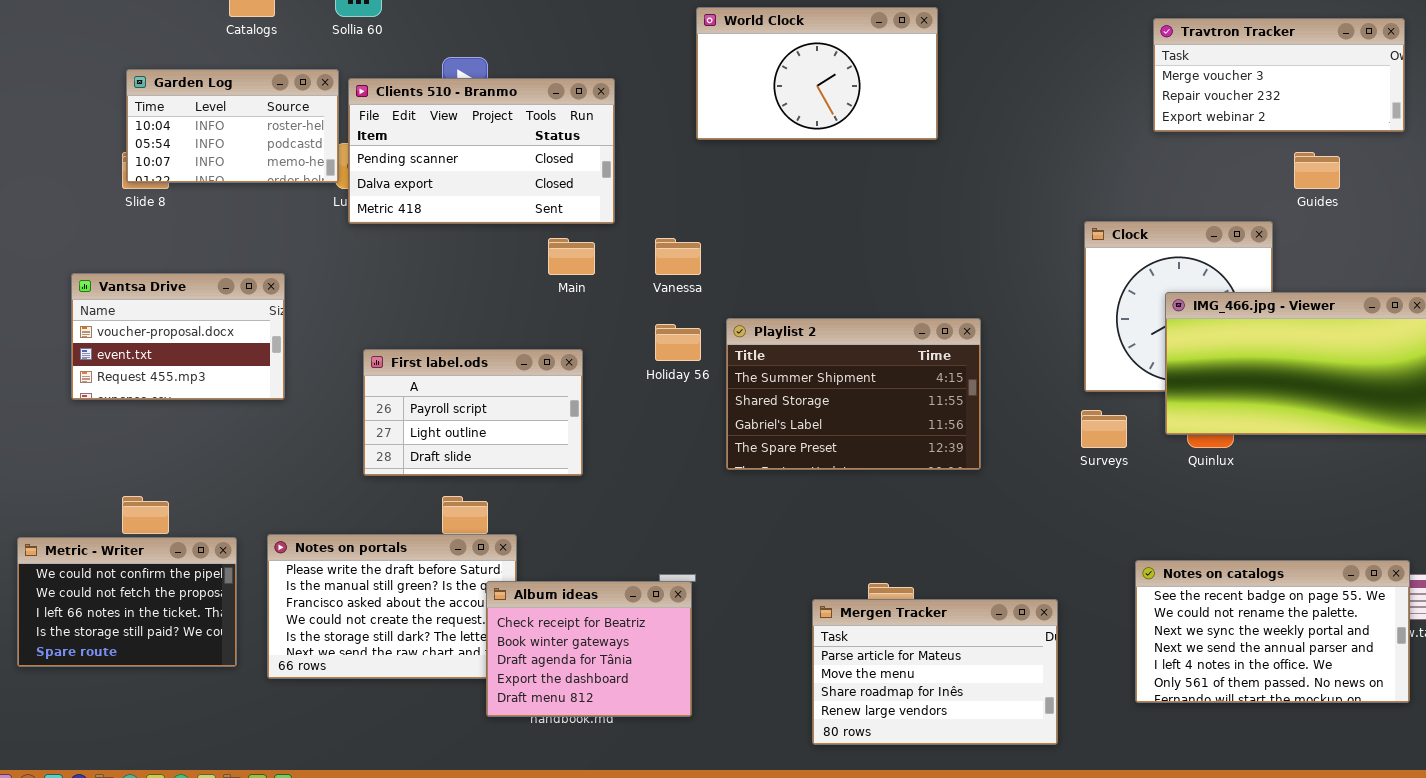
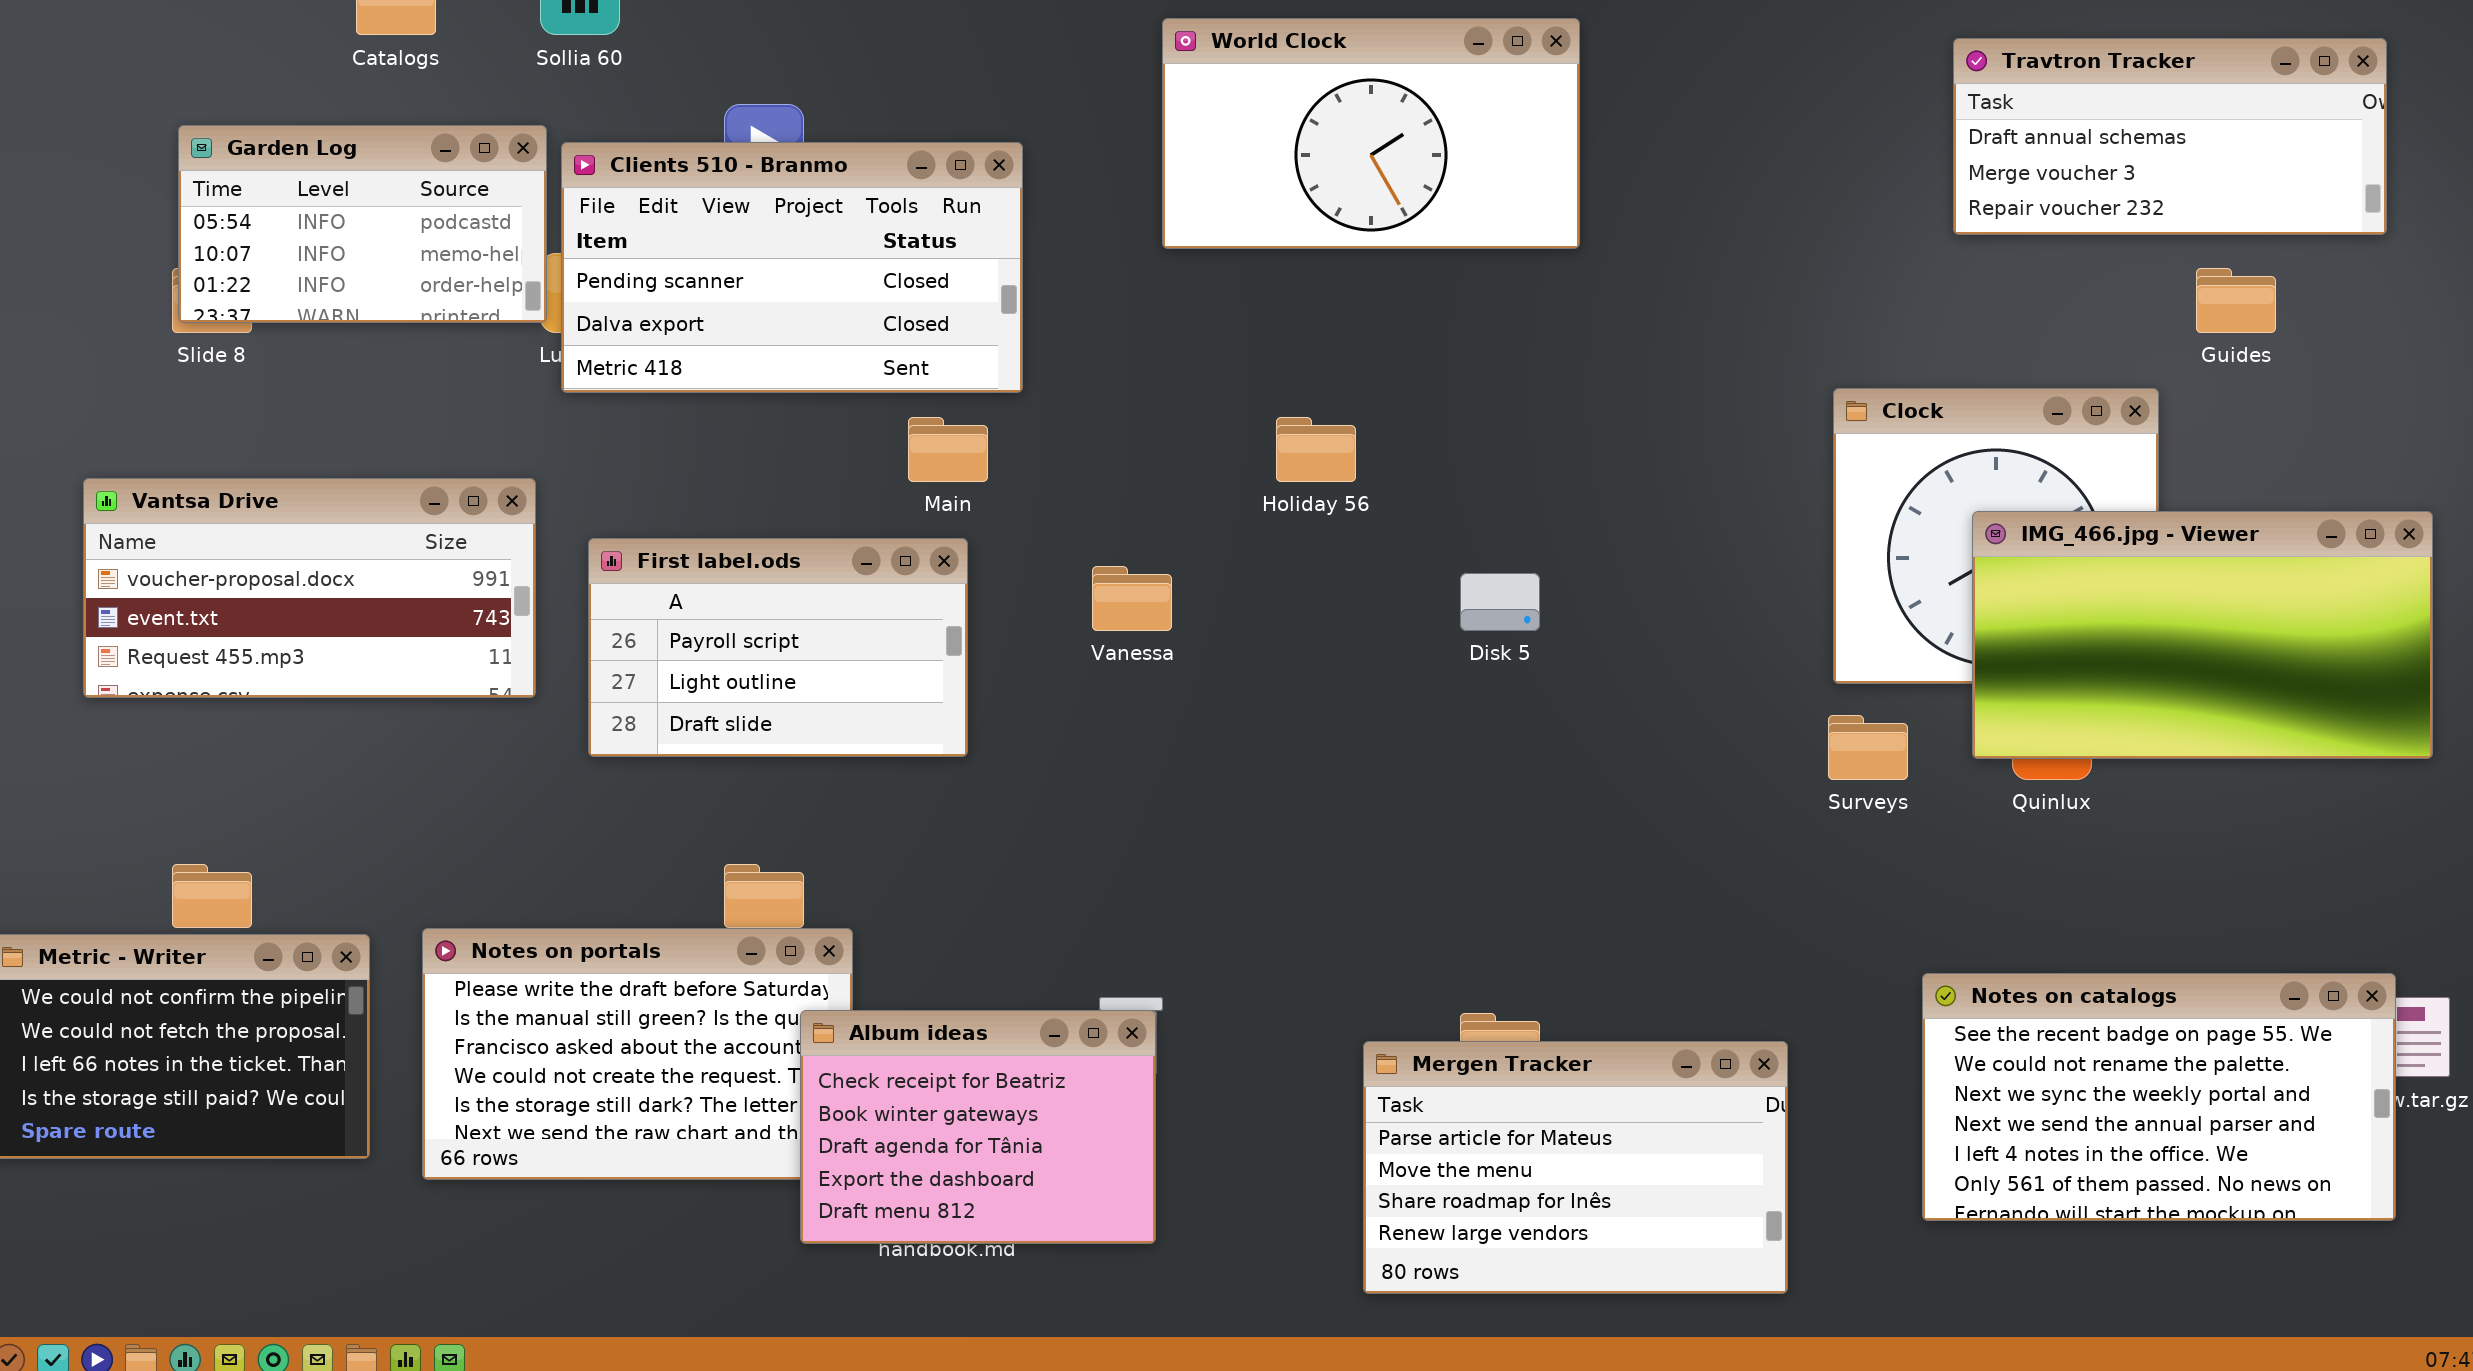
Travtron Tracker: [1153,18,1405,132] -> [1953,38,2387,235], scrolled up 1 row
Garden Log: [126,69,339,183] -> [178,125,547,323], scrolled down 1 row
Vanessa: [655,238,701,275] -> [1092,566,1172,631], moved
Vantsa Drive: [71,273,285,400] -> [83,478,536,698], resized
Playlist 2: [726,318,981,470] -> none, closed
Holiday 56: [655,324,701,361] -> [1276,417,1356,482], moved
First label.ods: [363,349,583,476] -> [588,538,968,757], moved

